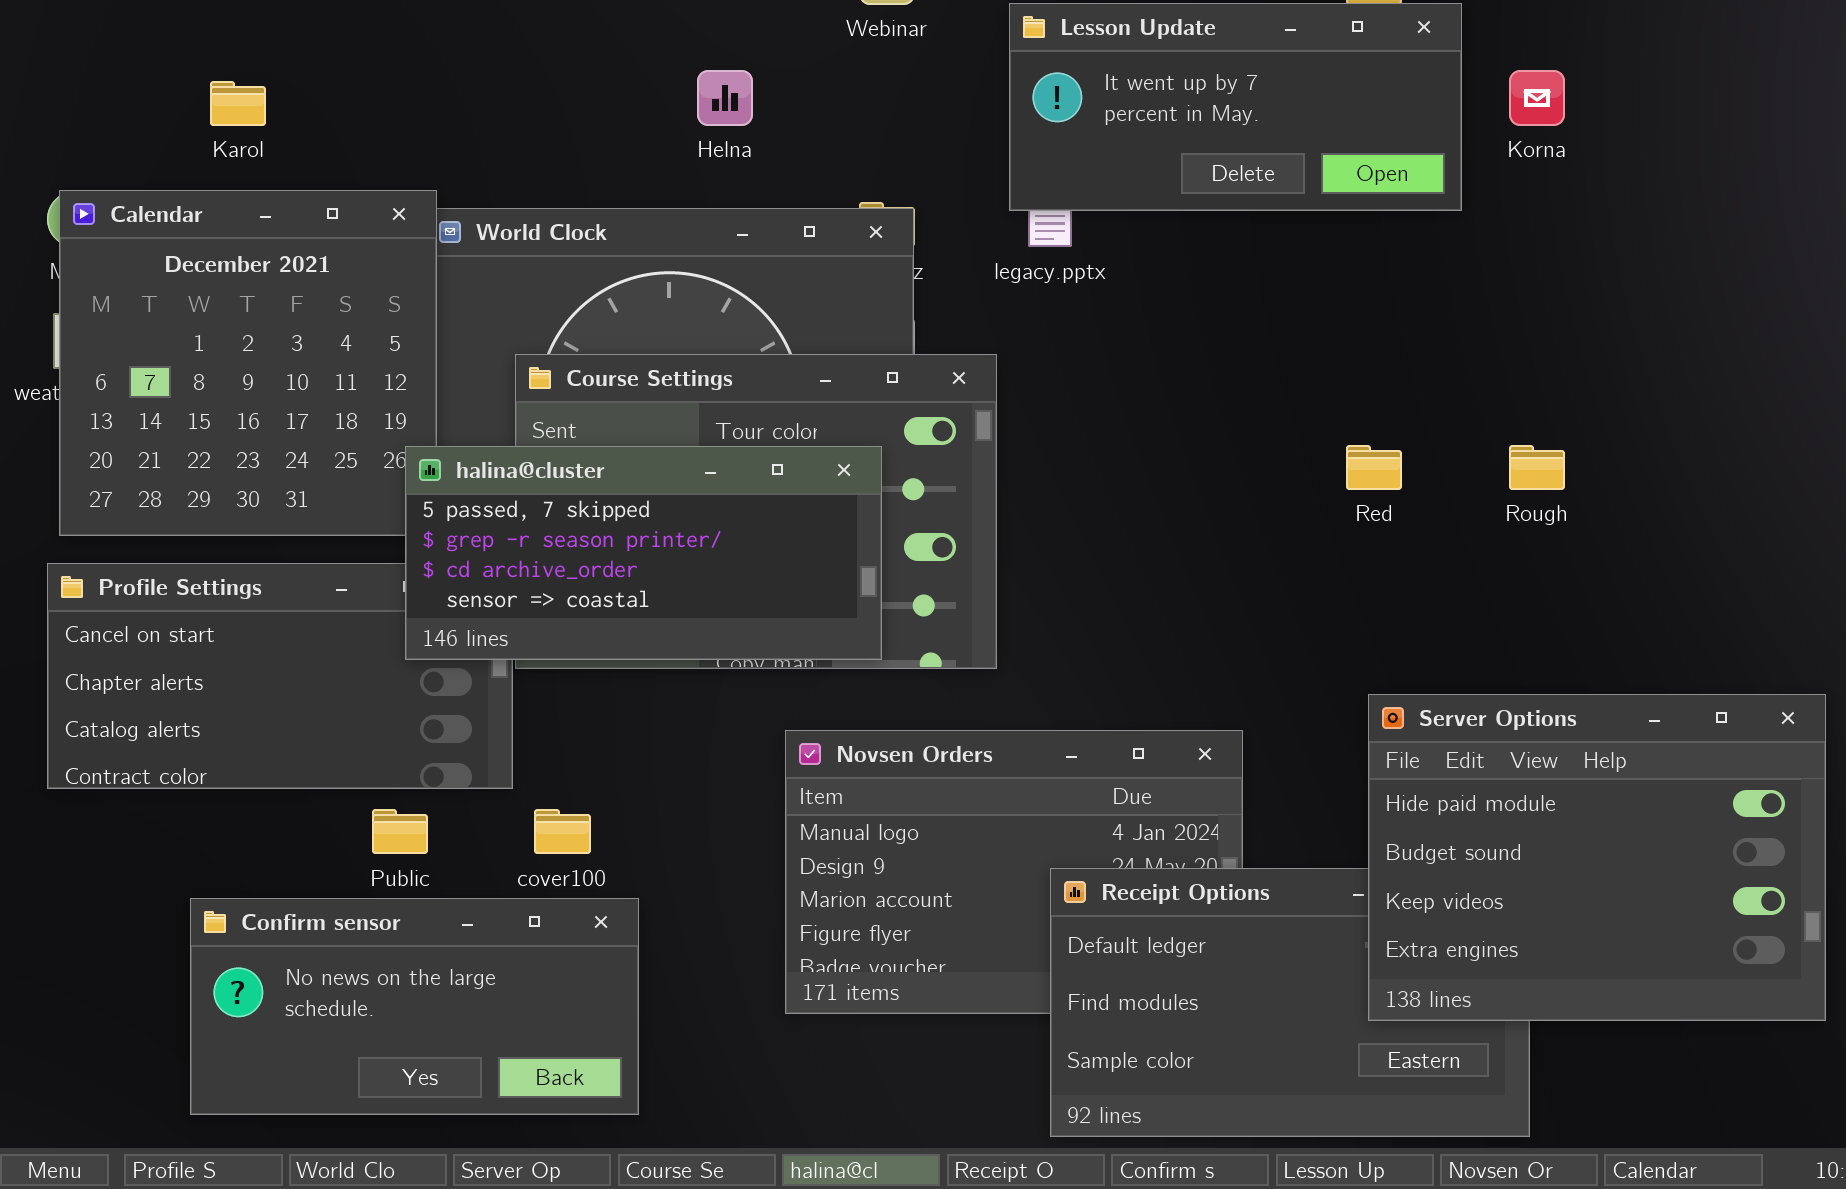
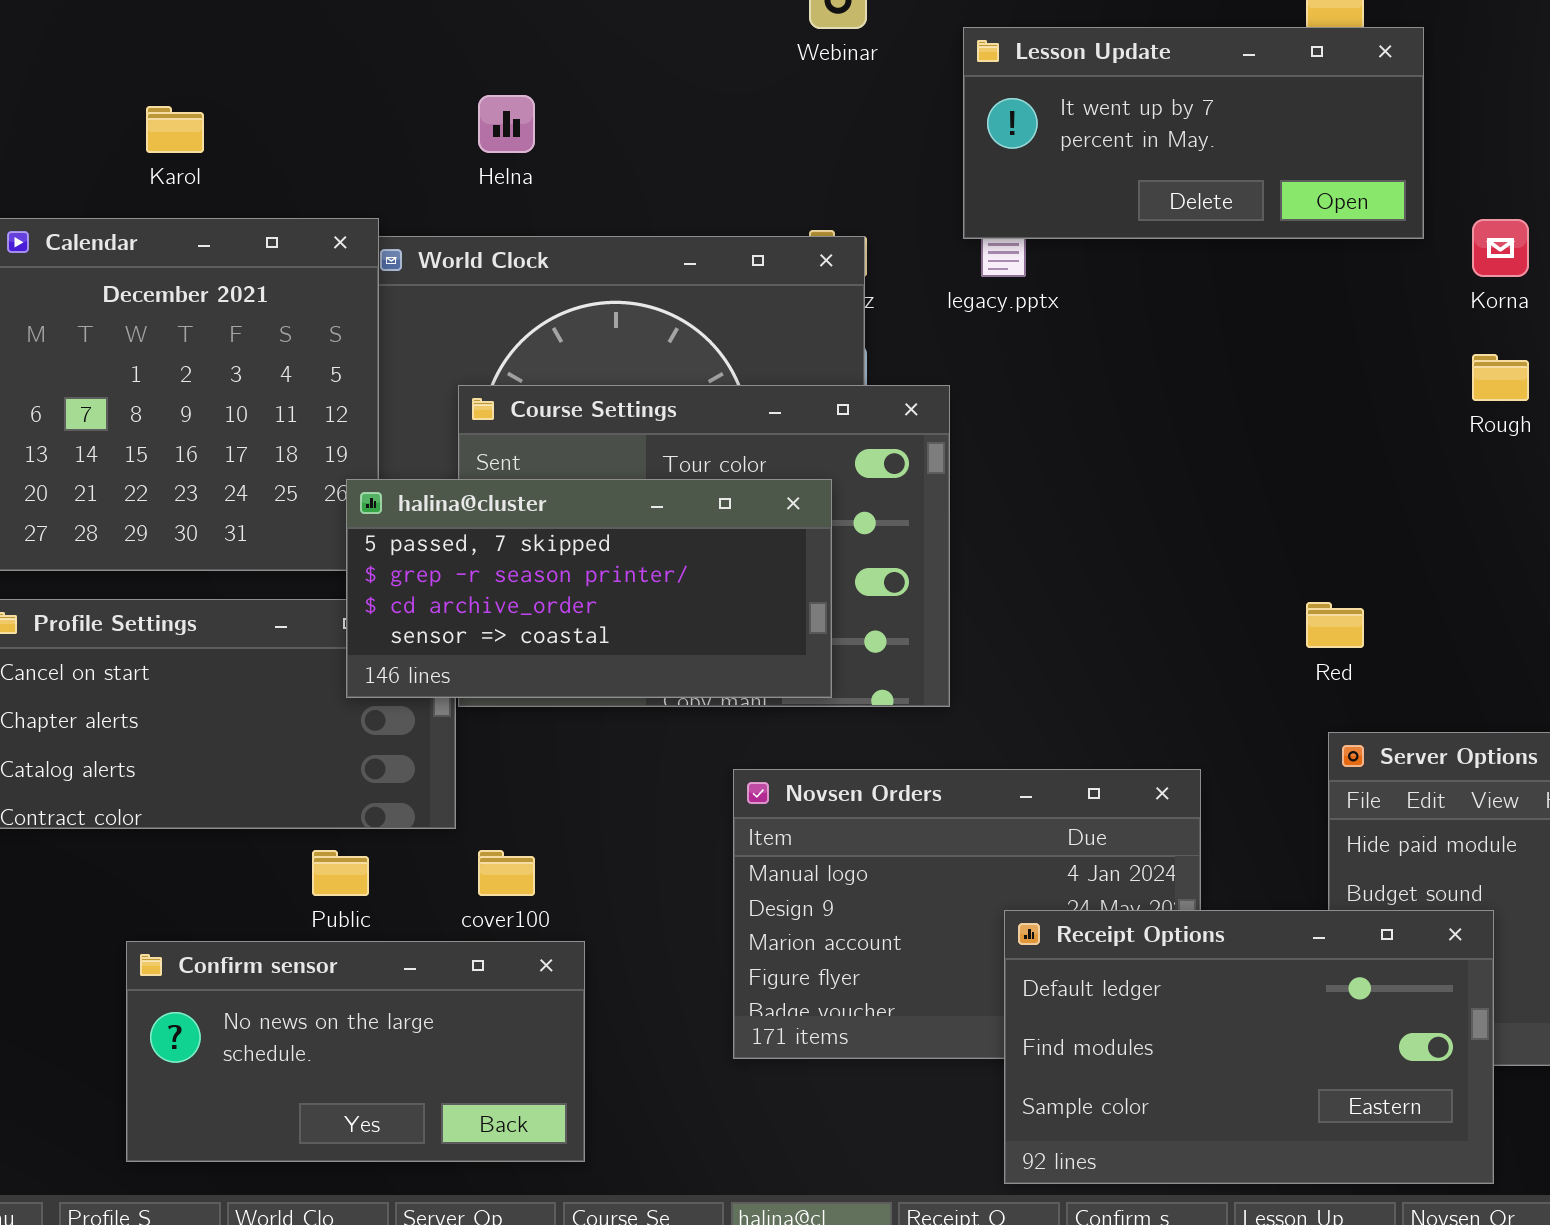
Helna: [697,70,753,126] -> [478,95,535,153], moved
Korna: [1509,70,1565,126] -> [1472,219,1529,277], moved
Red: [1346,445,1402,490] -> [1306,602,1364,648], moved
Rough: [1509,445,1565,490] -> [1472,354,1529,401], moved
Receipt Options: [1050,868,1530,1137] -> [1004,910,1494,1184], raised

